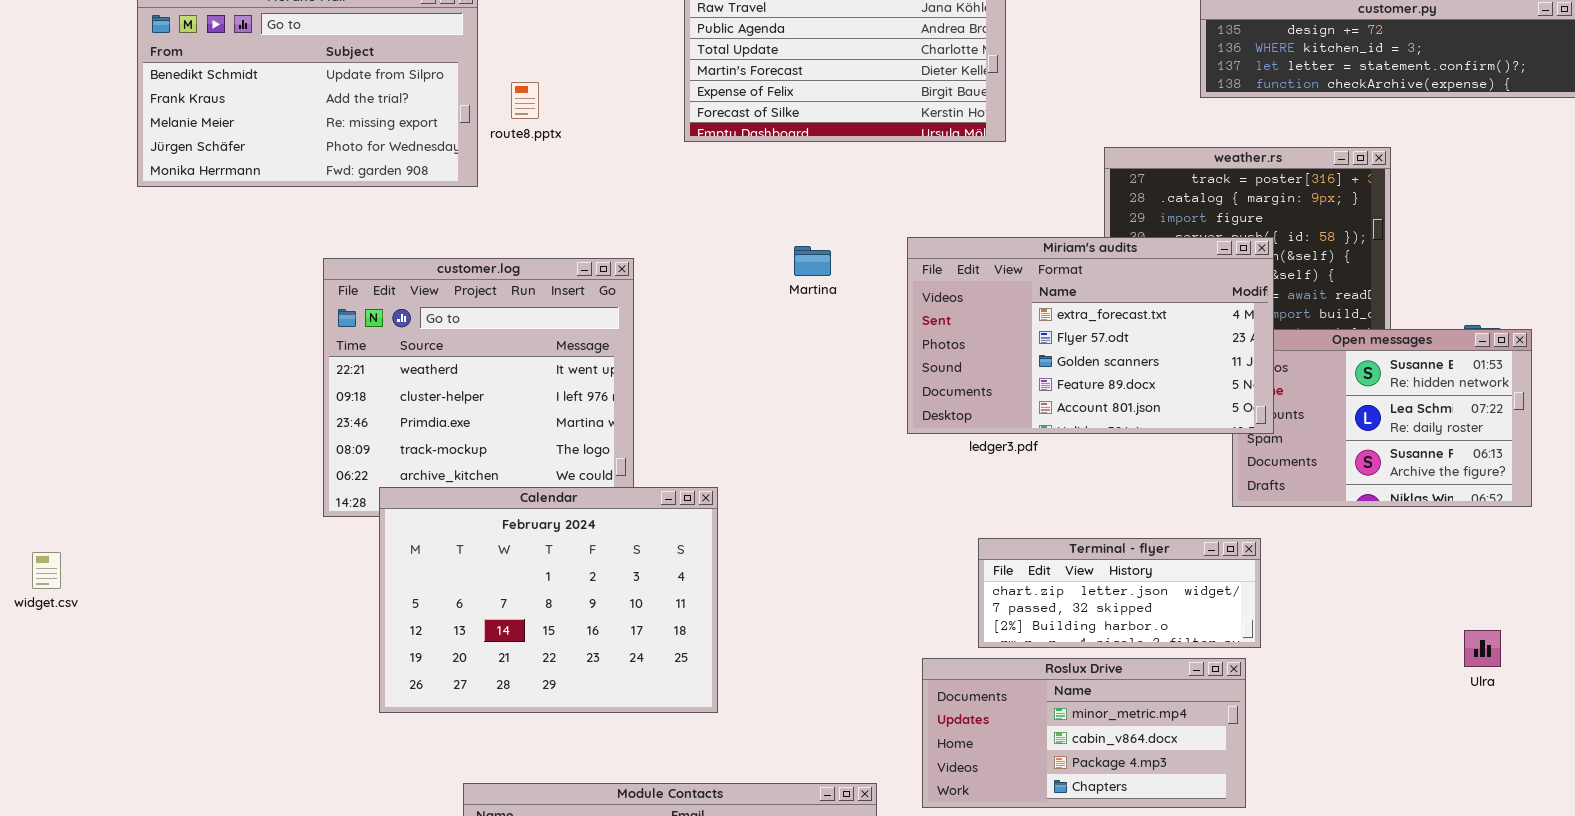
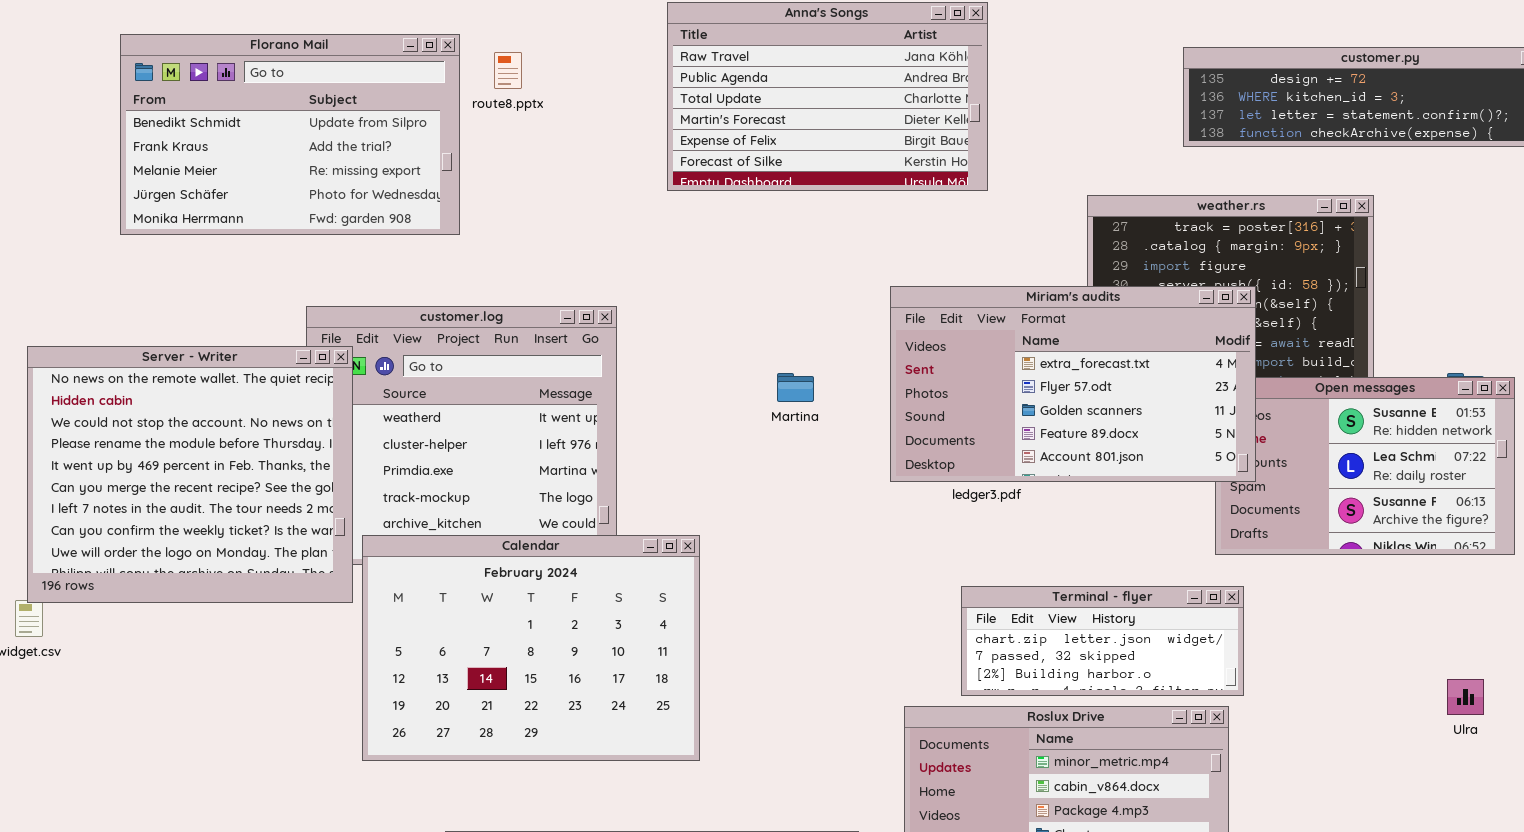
route8.pptx: [511,82,539,119] -> [494,52,522,89], moved
Martina: [794,246,831,276] -> [777,373,814,402], moved
Server - Writer: none -> [27,346,353,603], opened

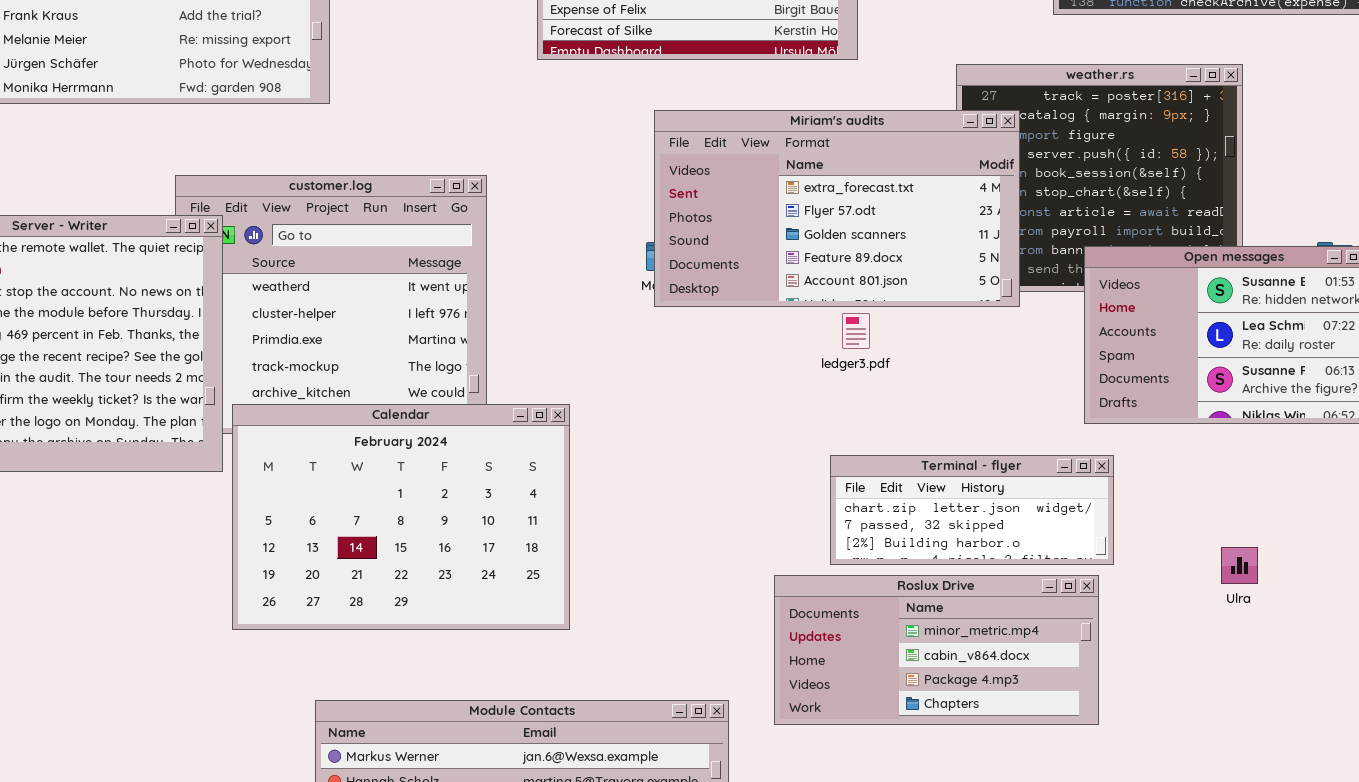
Miriam's audits: [890,286,1256,482] -> [654,110,1020,307], moved
Ulra: [1447,679,1484,715] -> [1221,547,1258,584], moved

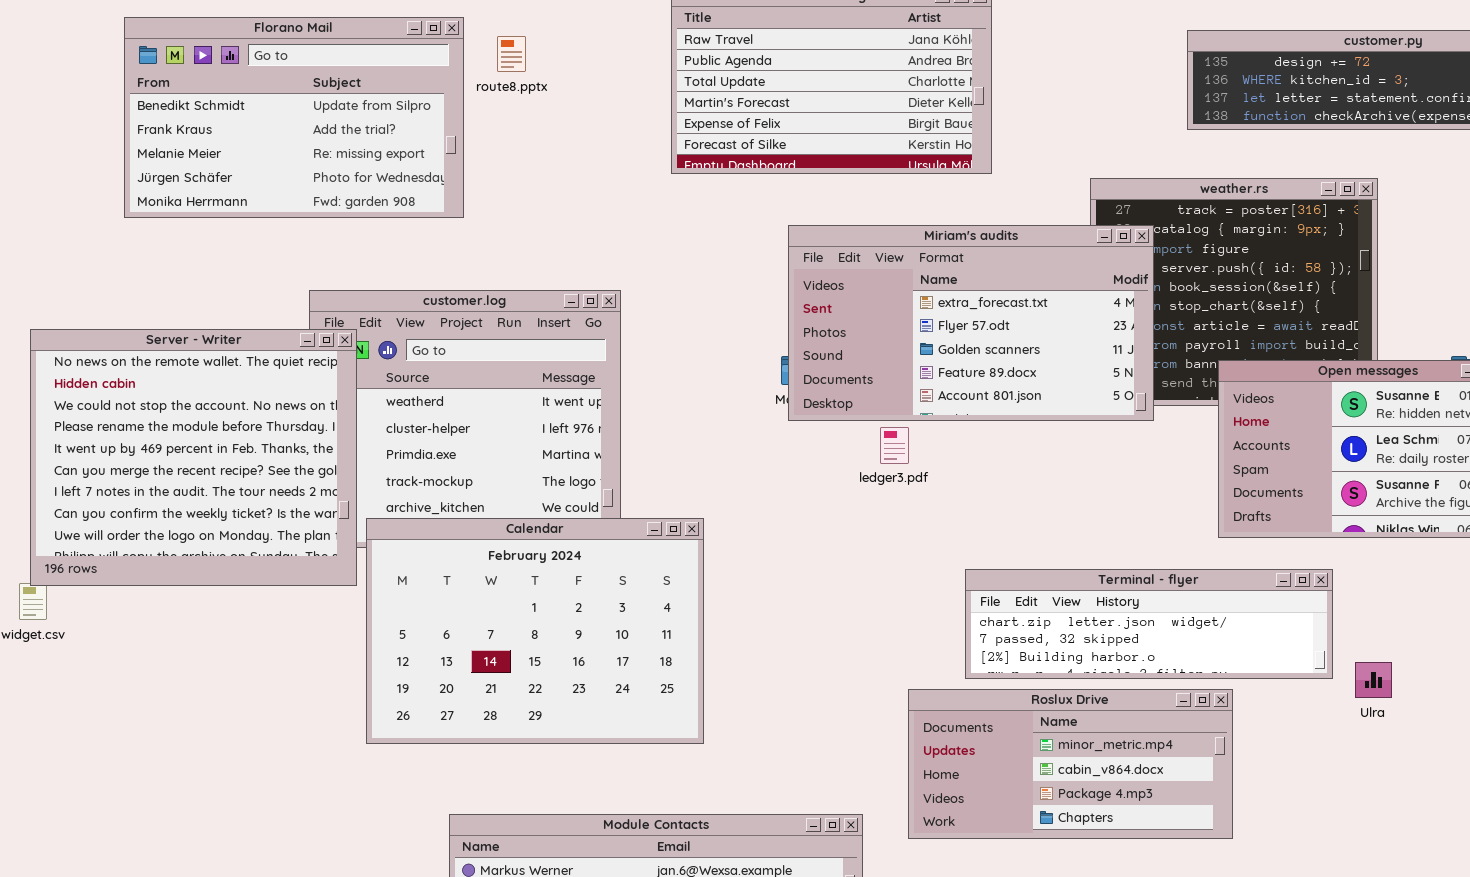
ledger3.pdf: [842,313,870,349] -> [880,427,909,464], moved
Terminal - flyer: [830,455,1114,565] -> [965,569,1333,679], resized

